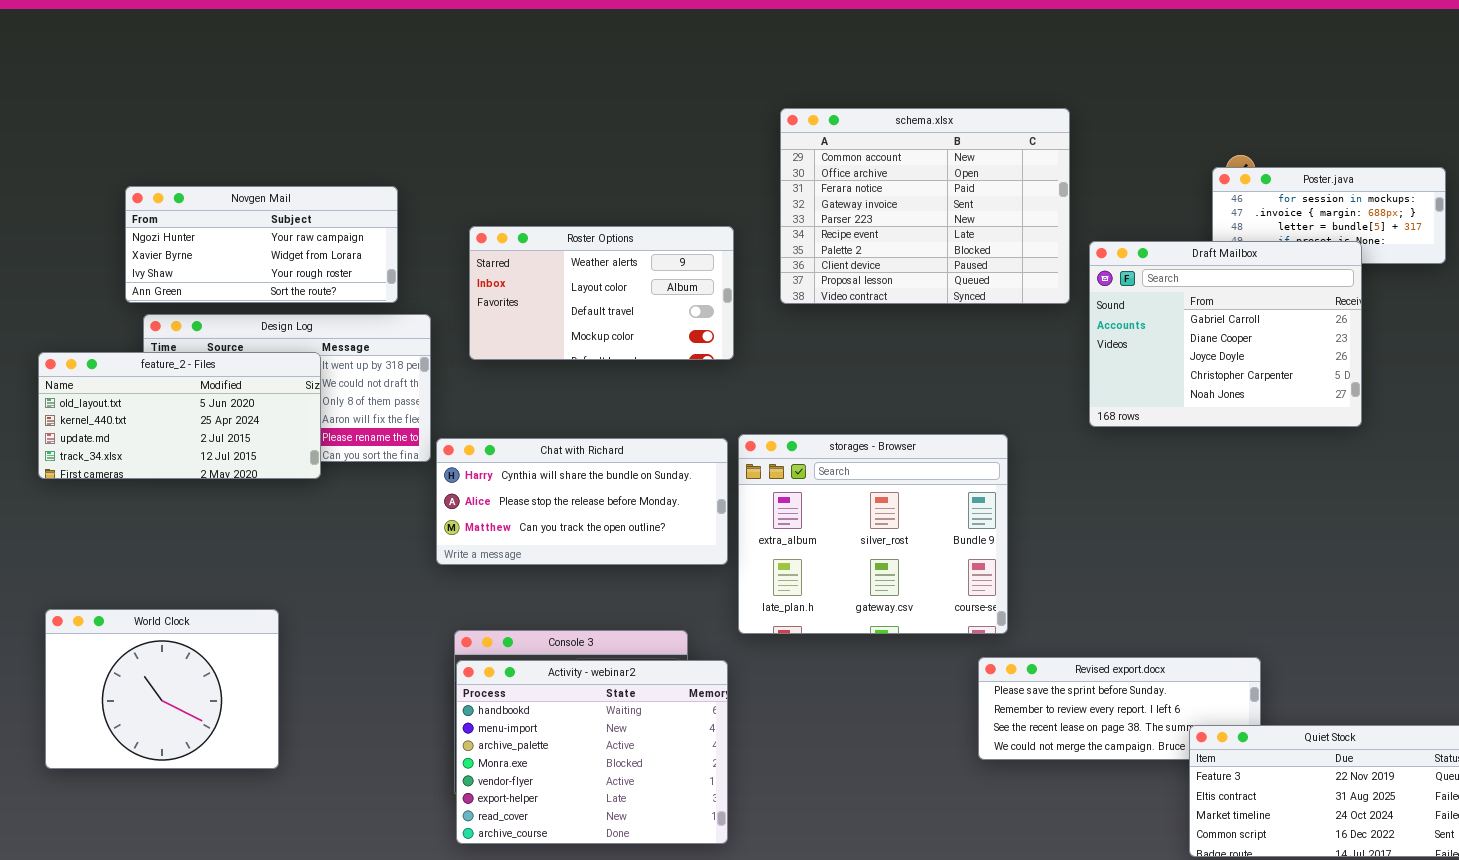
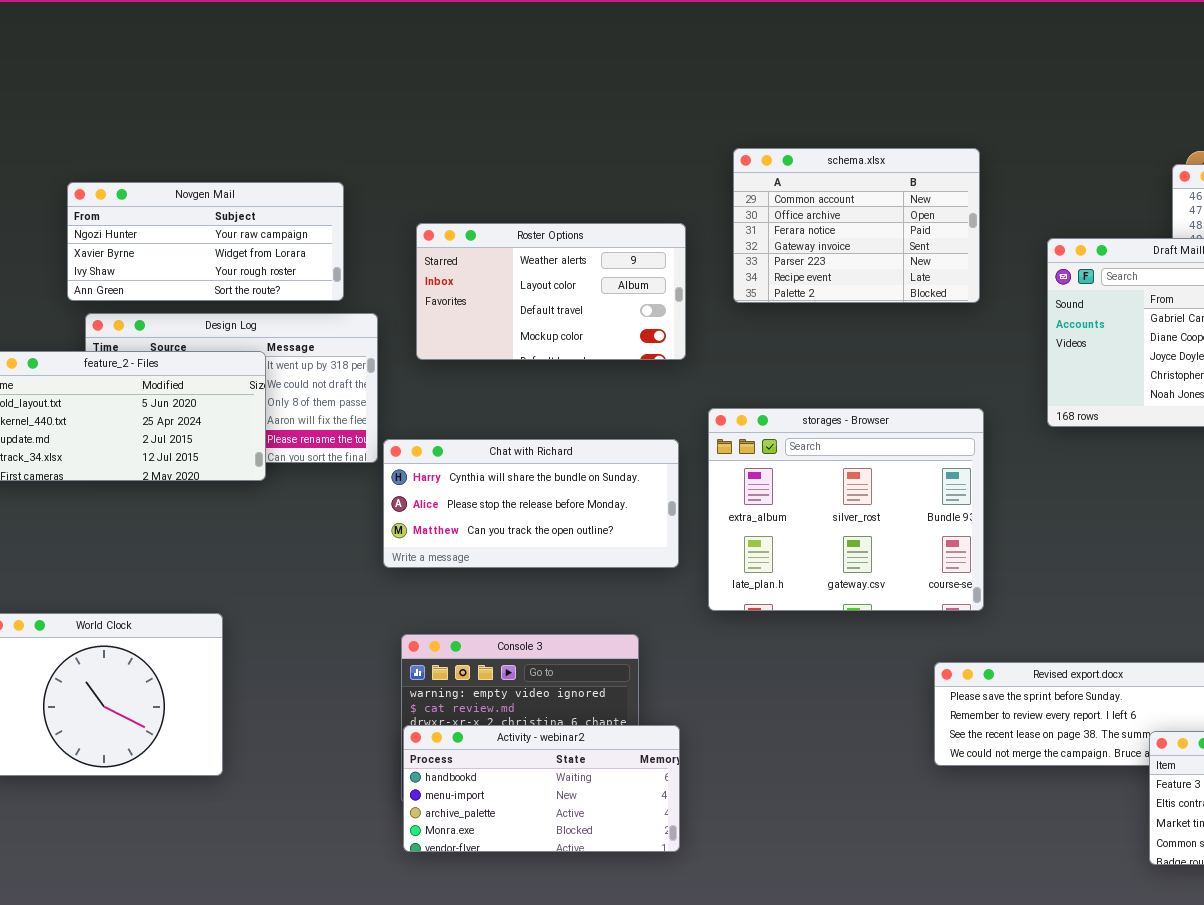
schema.xlsx: [780,108,1070,304] -> [733,148,980,303], resized
storages - Browser: [738,434,1008,634] -> [708,408,984,611], moved
Activity - webinar2: [456,660,728,844] -> [403,725,680,852], resized

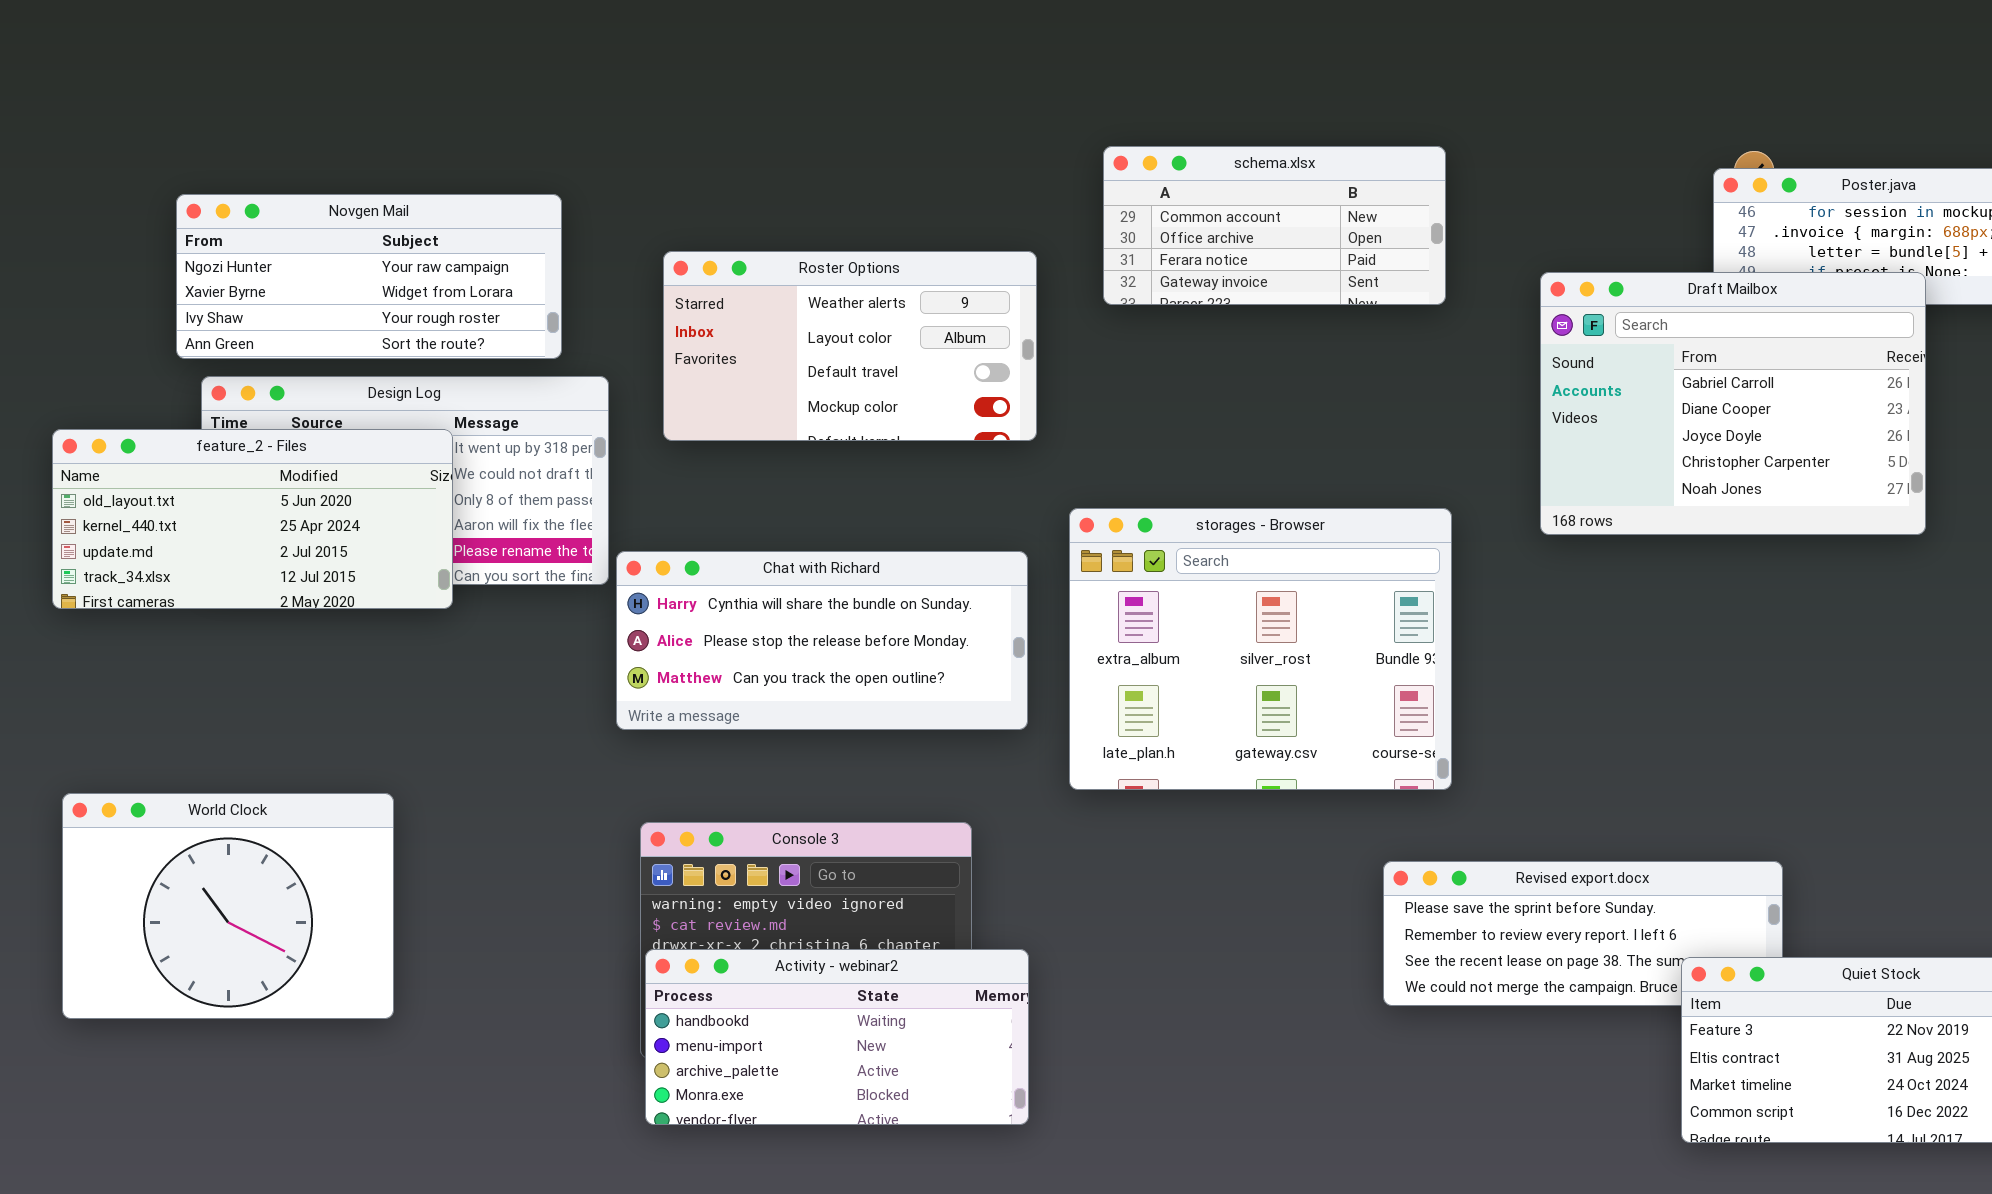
schema.xlsx: [733,148,980,303] -> [1103,146,1446,305], resized

